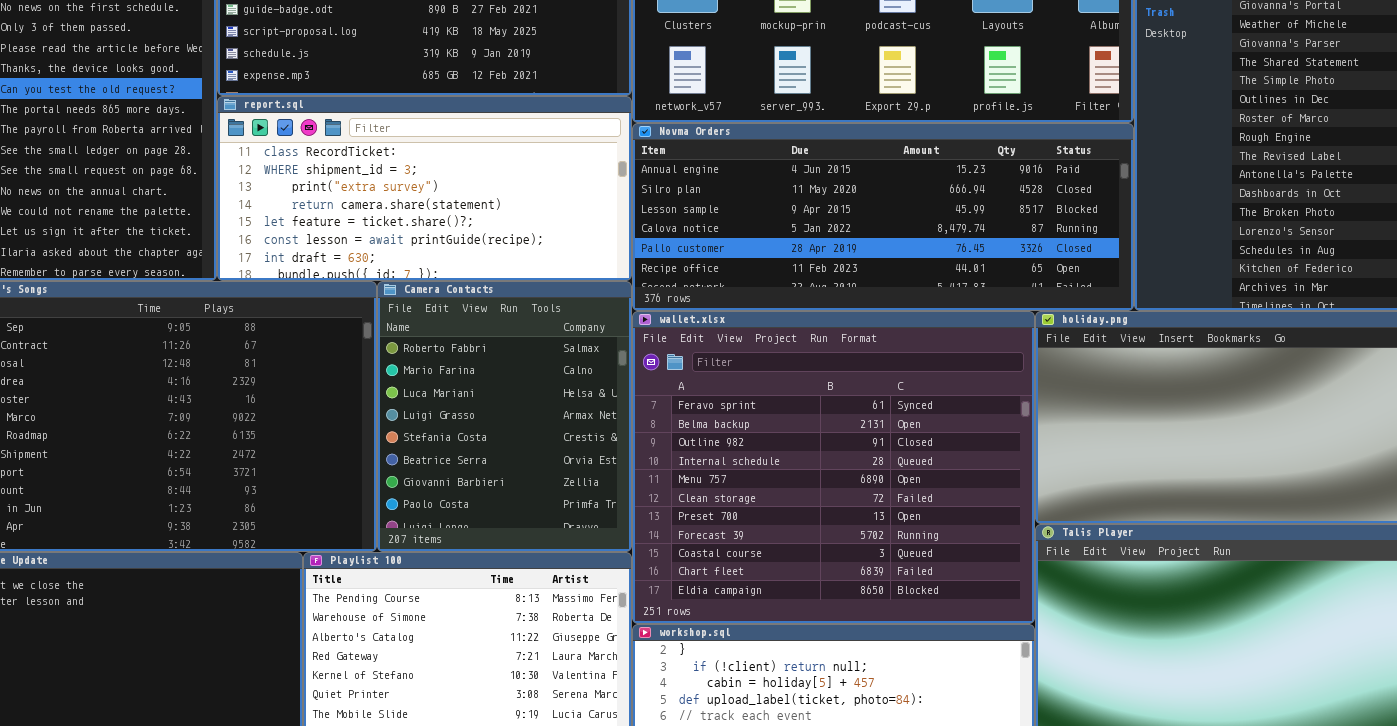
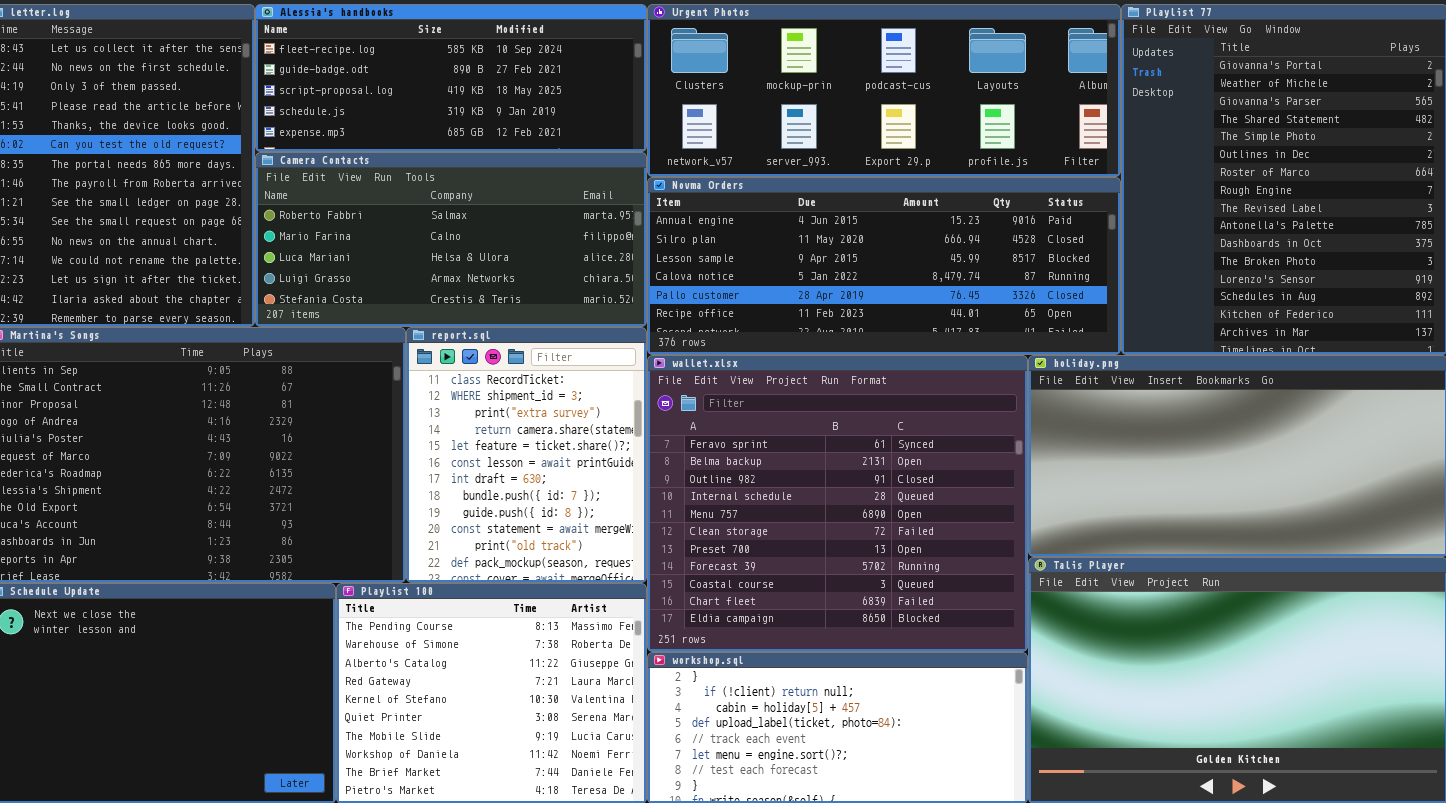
report.sql: [217,96,632,281] -> [406,327,647,583], moved, resized
Camera Contacts: [377,281,632,552] -> [255,152,647,327], moved, resized

